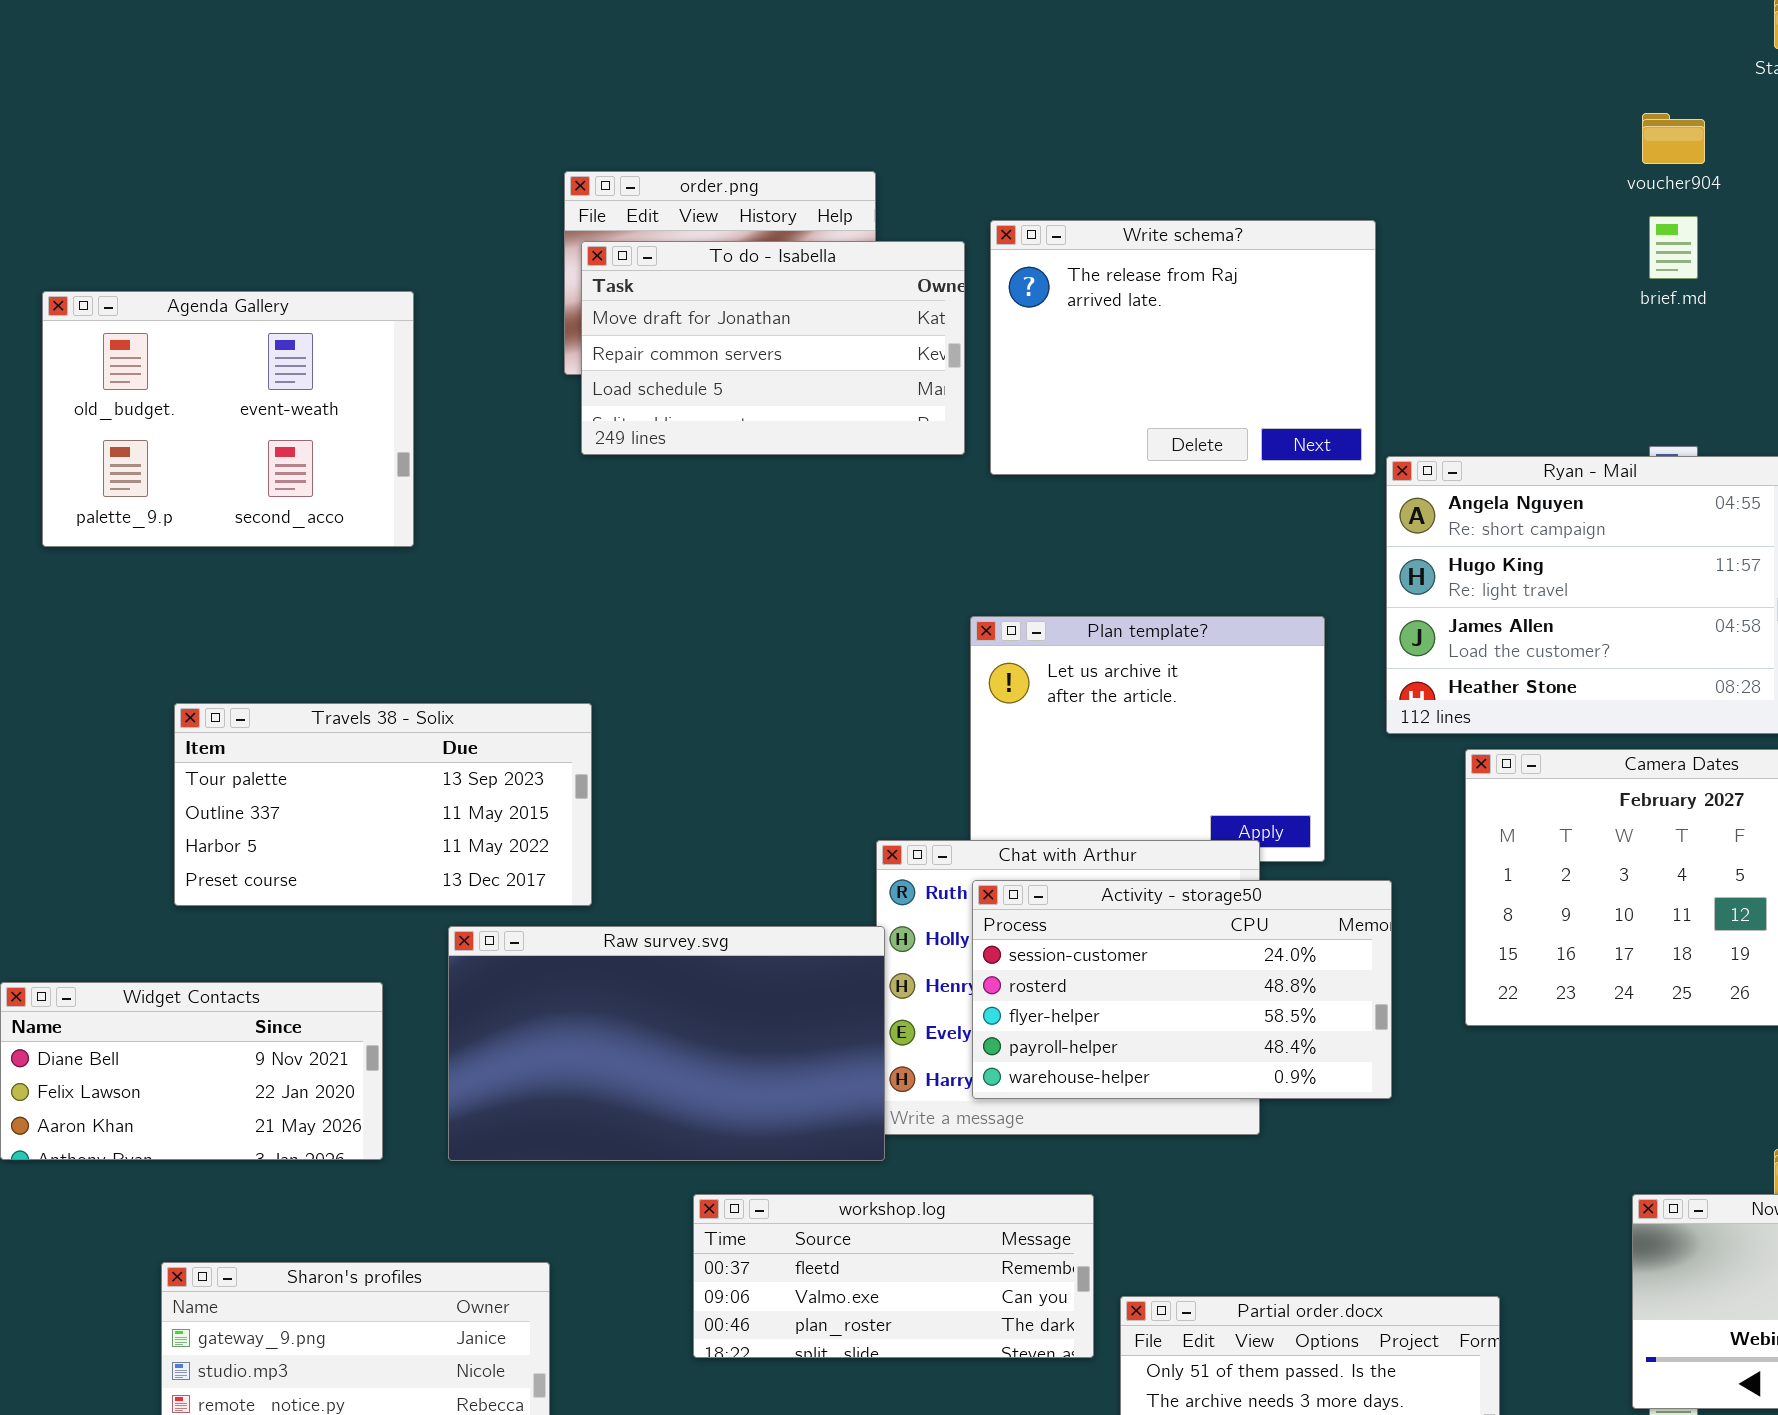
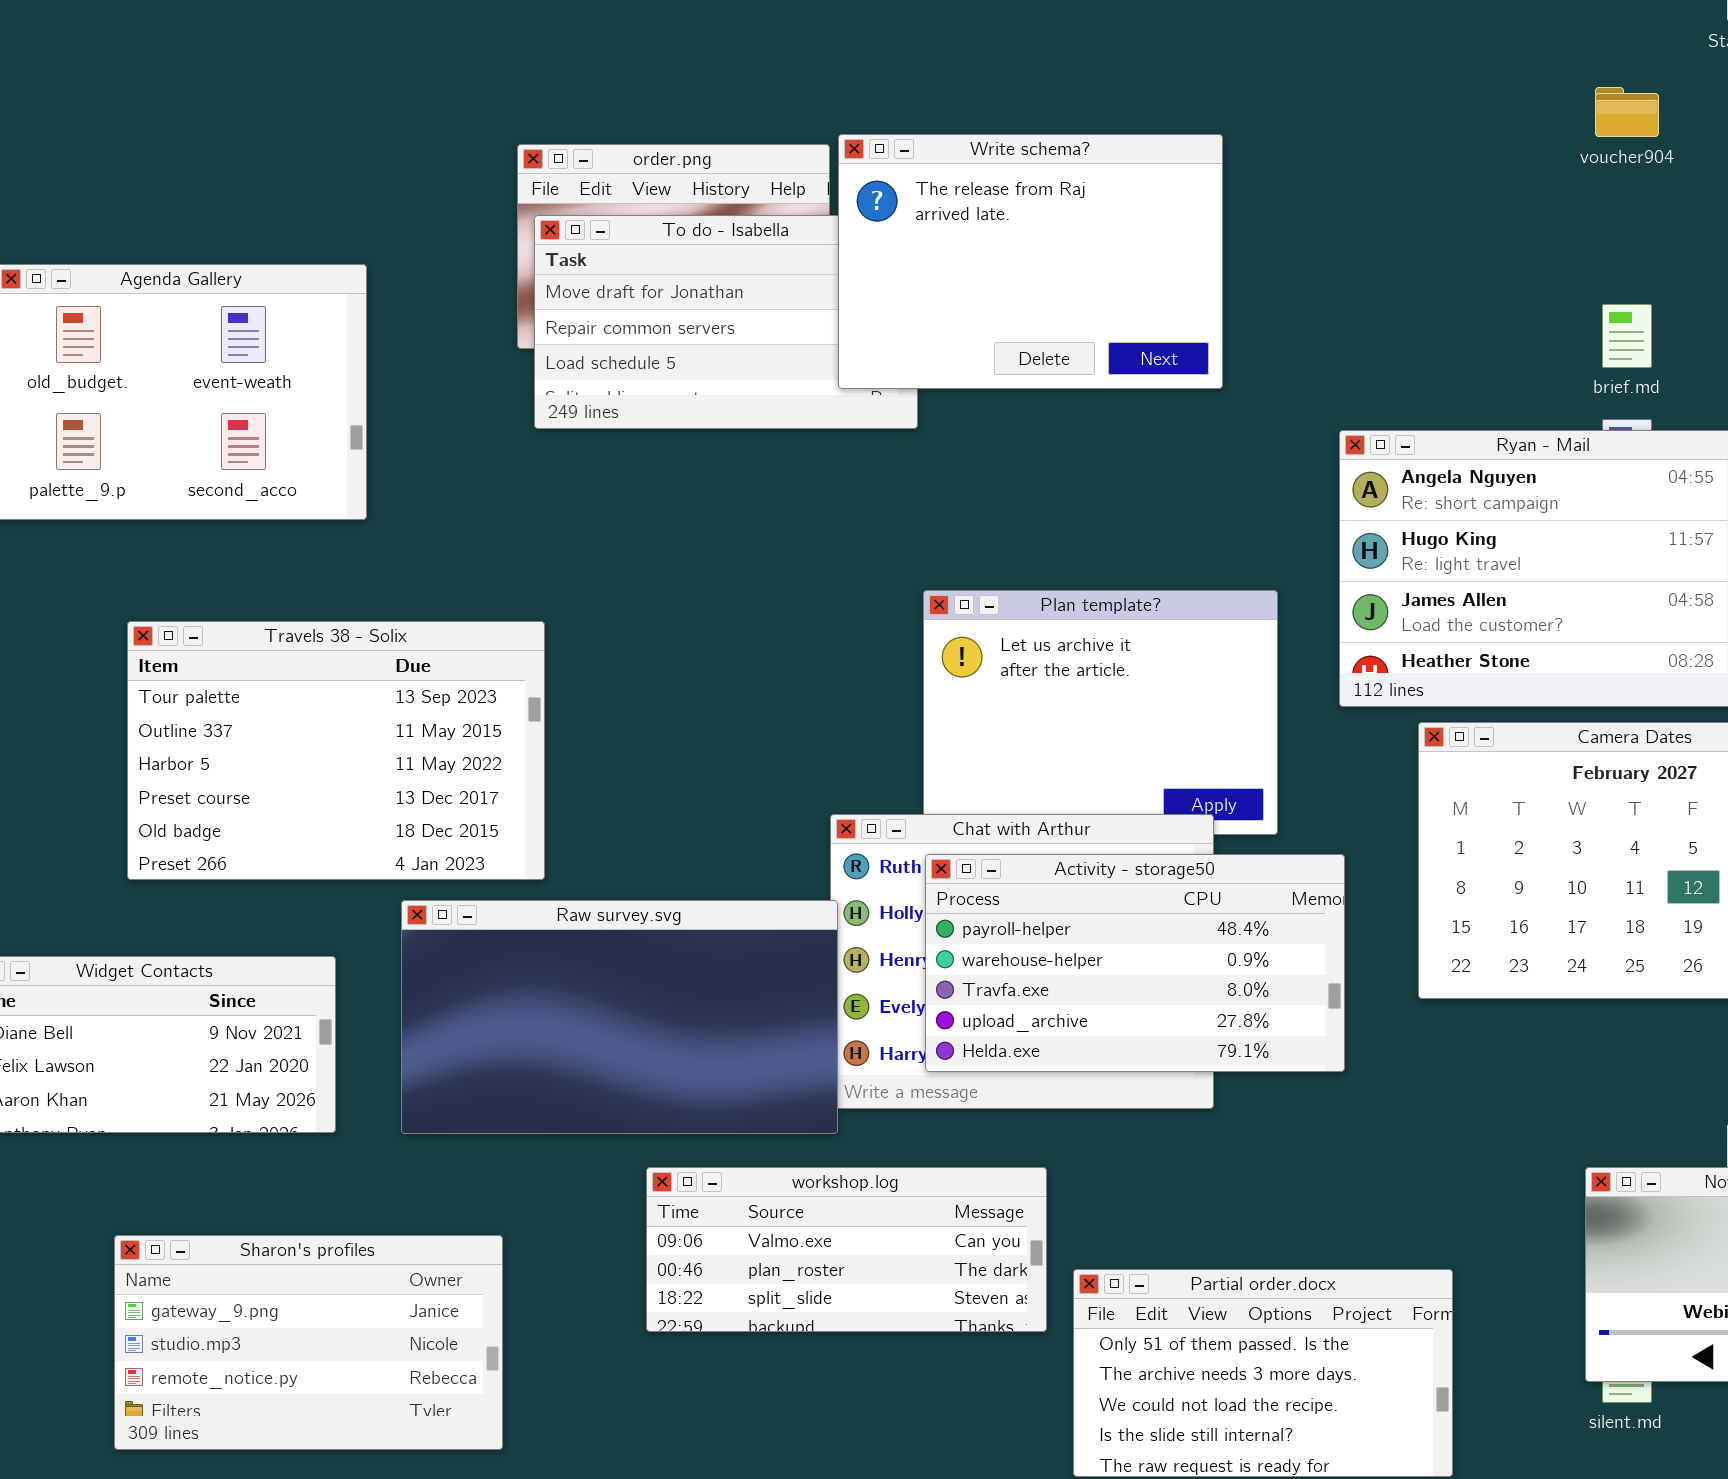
brief.md: [1649,216,1698,279] -> [1602,304,1652,368], moved
Write schema?: [990,220,1376,475] -> [838,134,1223,389], moved
Travels 38 - Solix: [174,703,592,906] -> [127,621,545,880], resized
Activity - storage50: [972,880,1392,1099] -> [925,854,1345,1072], scrolled down 3 rows
workshop.log: [693,1194,1094,1358] -> [646,1167,1047,1332], scrolled down 1 row

